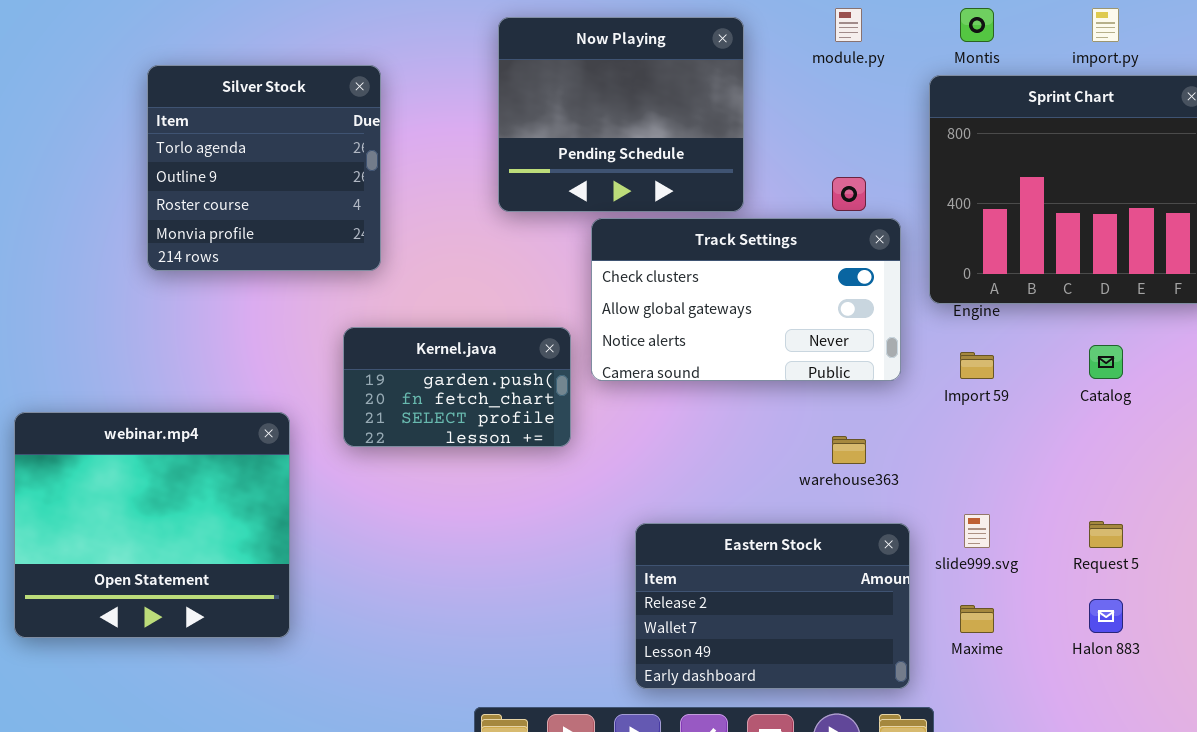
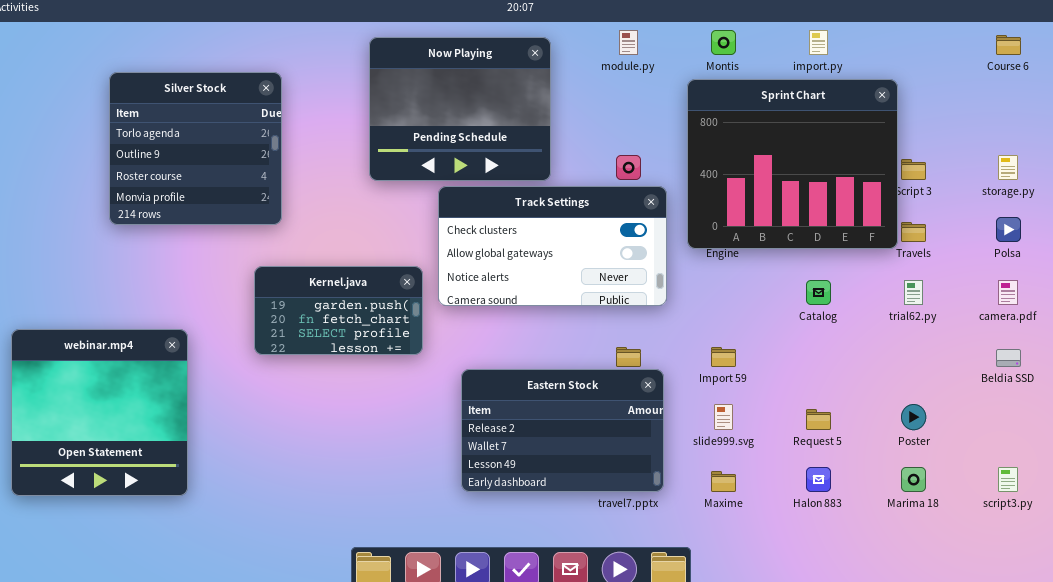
Import 59: [960,352,994,379] -> [711,347,736,367], moved
webinar.mp4: [14,412,290,638] -> [11,329,188,496], resized
Eastern Stock: [635,523,910,689] -> [461,369,664,492], moved

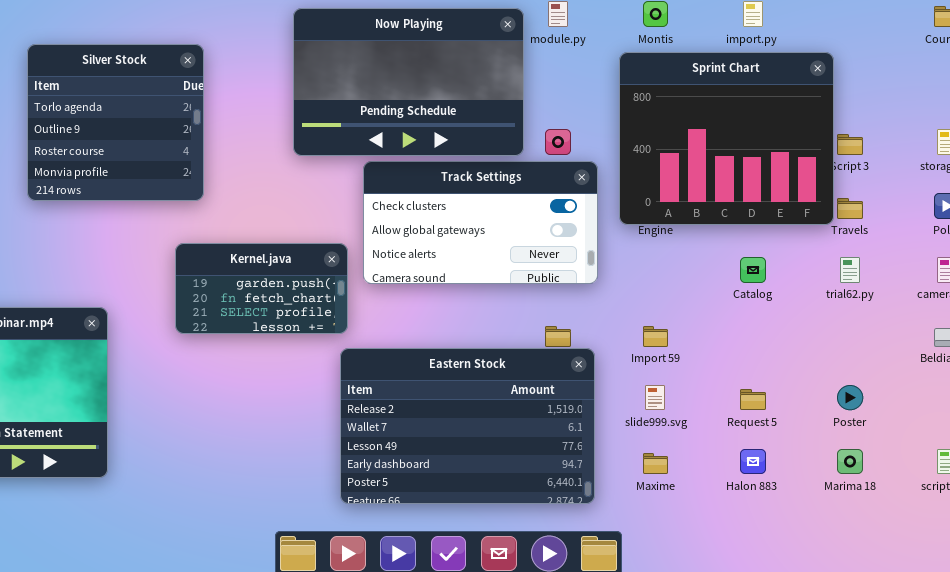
Now Playing: [369,37,551,181] -> [293,8,524,156], resized
Eastern Stock: [461,369,664,492] -> [340,348,595,504], resized

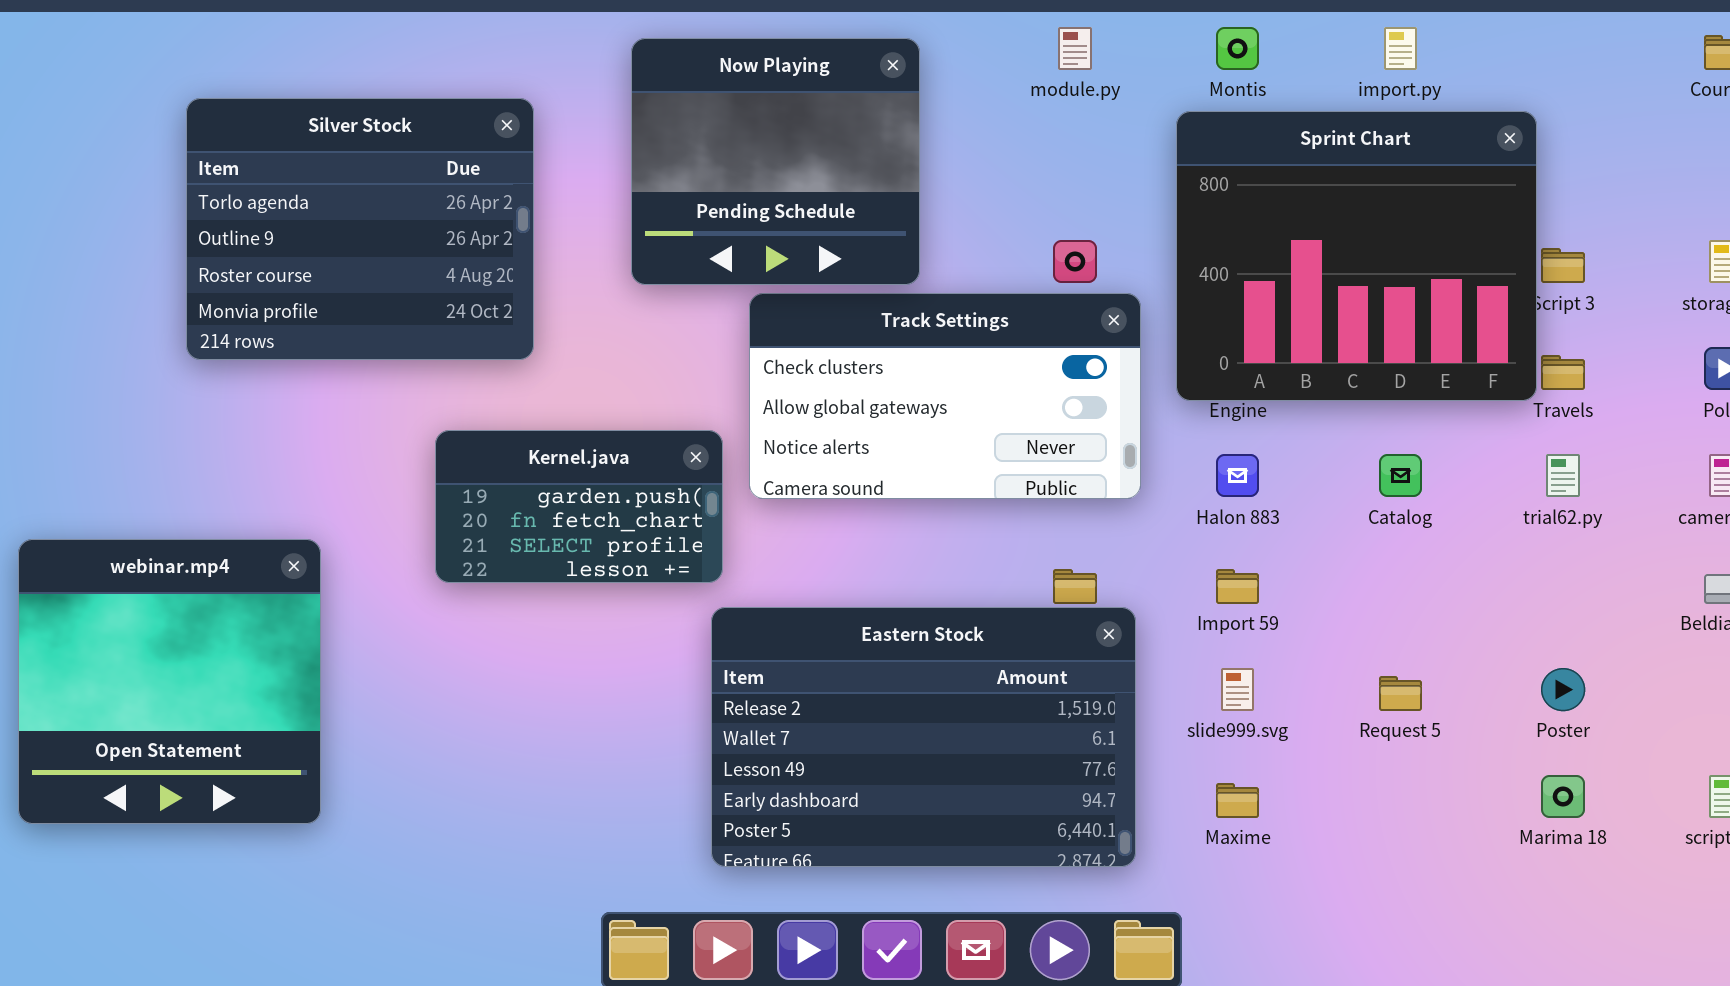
Now Playing: [293,8,524,156] -> [631,38,920,285], resized
Silver Stock: [27,44,204,201] -> [186,98,534,360], resized
Halon 883: [740,449,766,474] -> [1216,454,1259,497], moved

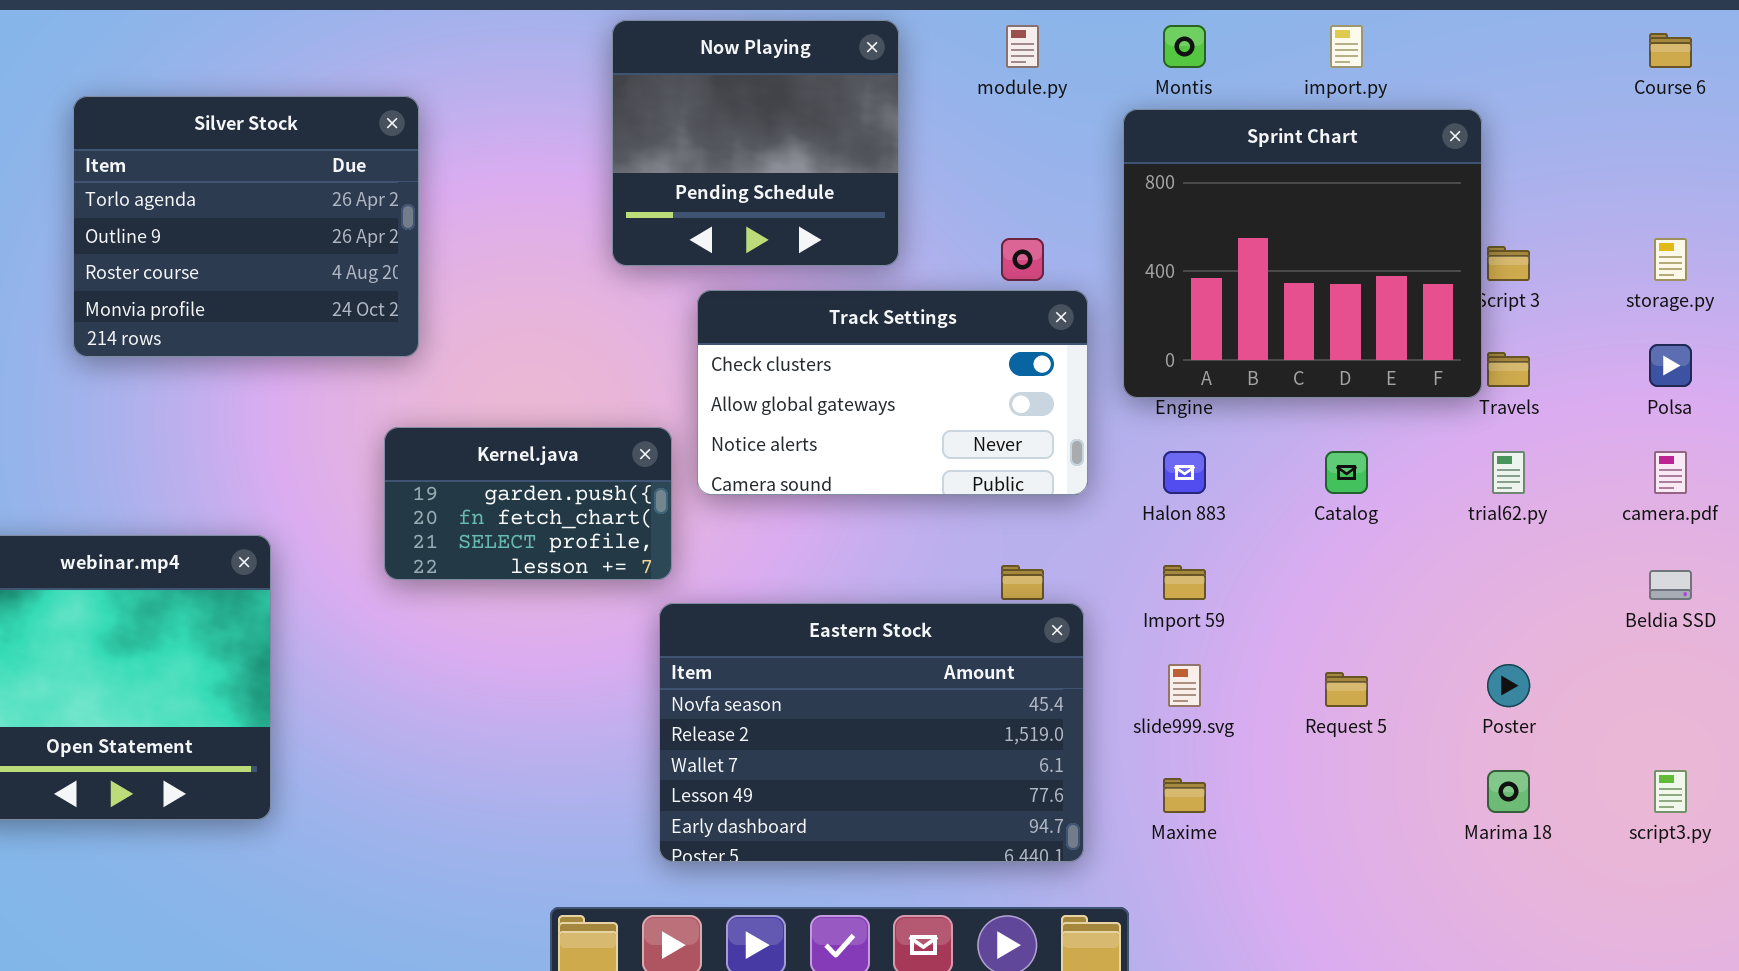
Now Playing: [631,38,920,285] -> [612,20,899,266], moved
Silver Stock: [186,98,534,360] -> [73,96,419,357], moved
Eastern Stock: [711,607,1136,867] -> [659,603,1084,862], scrolled up 1 row

